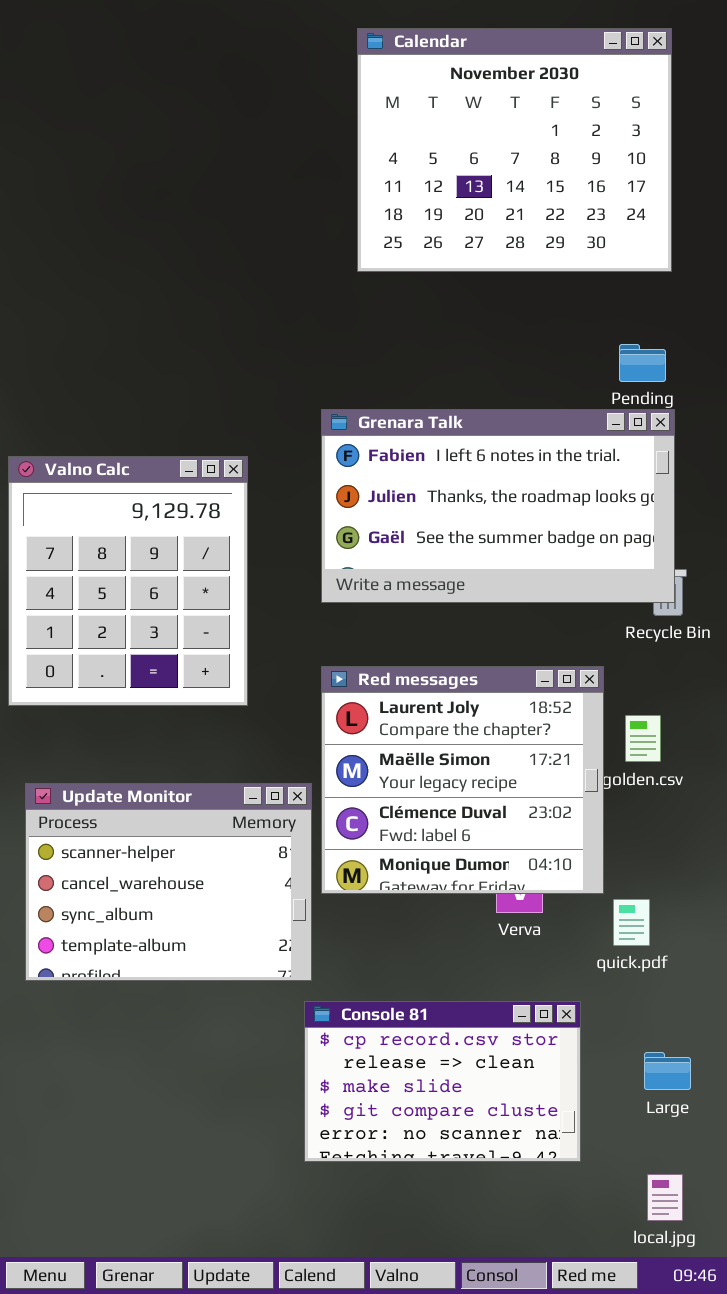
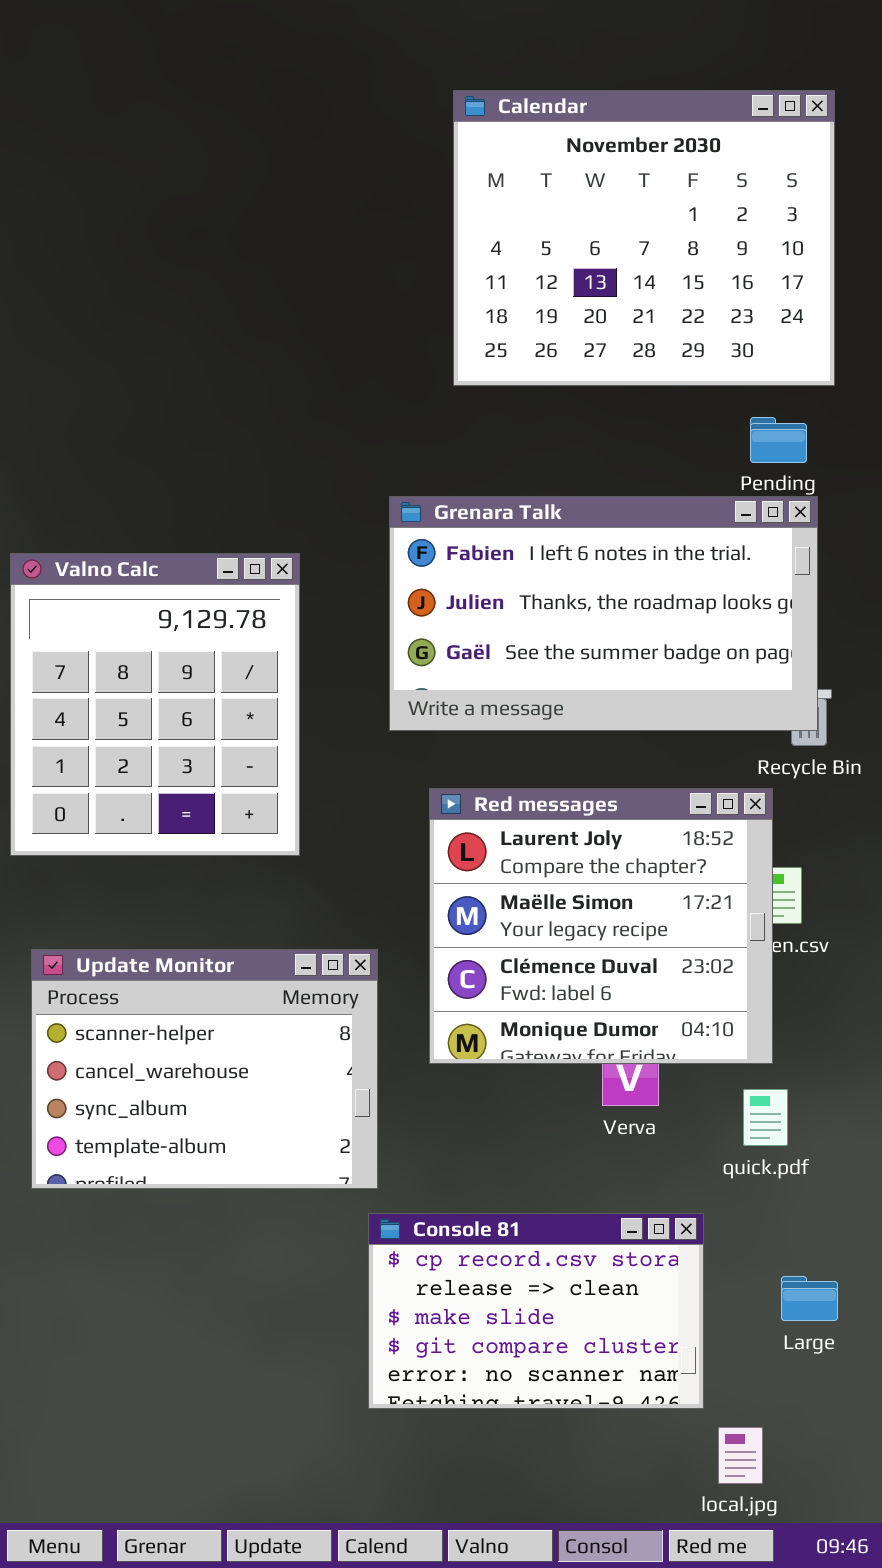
Calendar: [357,28,672,272] -> [453,90,835,386], moved
Red messages: [321,666,604,894] -> [429,788,773,1064], moved
local.jpg: [647,1174,683,1221] -> [718,1427,763,1484], moved

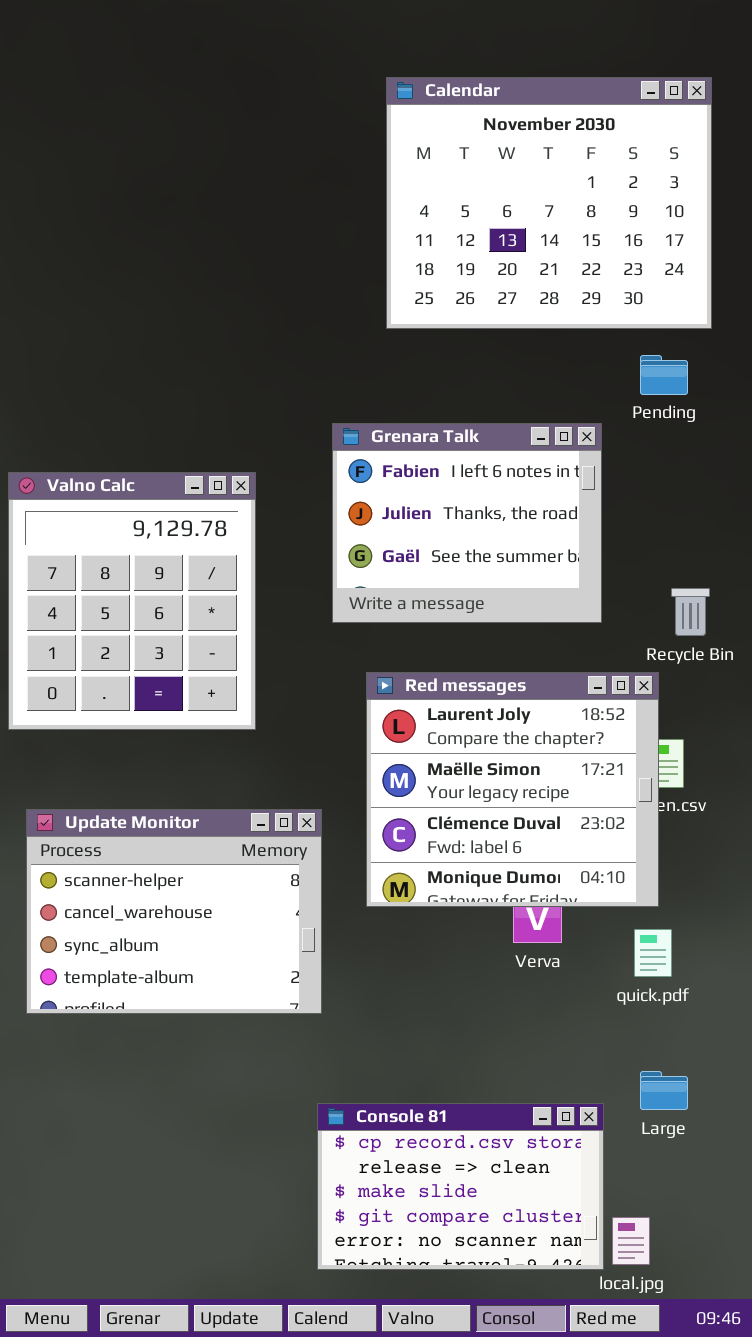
Grenara Talk: [389,496,818,731] -> [332,423,602,623], resized
Console 81: [368,1213,704,1409] -> [317,1103,604,1270], moved
Large: [781,1276,838,1321] -> [640,1071,688,1110], moved

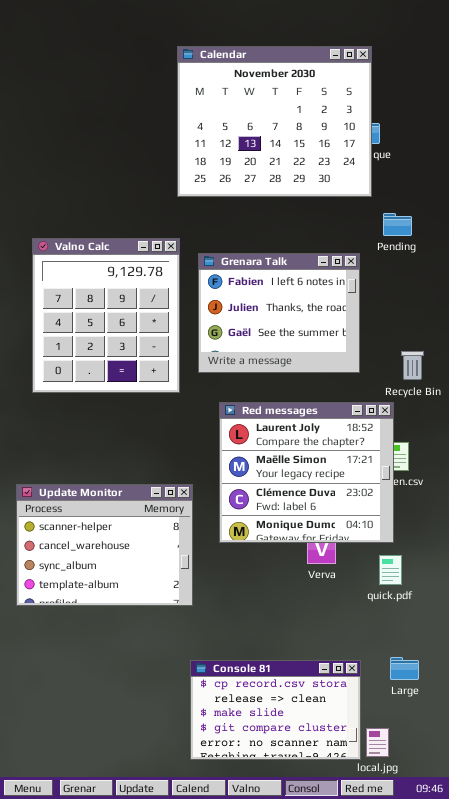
Calendar: [386,77,712,329] -> [177,46,372,197], moved
Valno Calc: [8,472,256,730] -> [32,238,180,393], moved
Large: [640,1071,688,1110] -> [390,657,419,680], moved

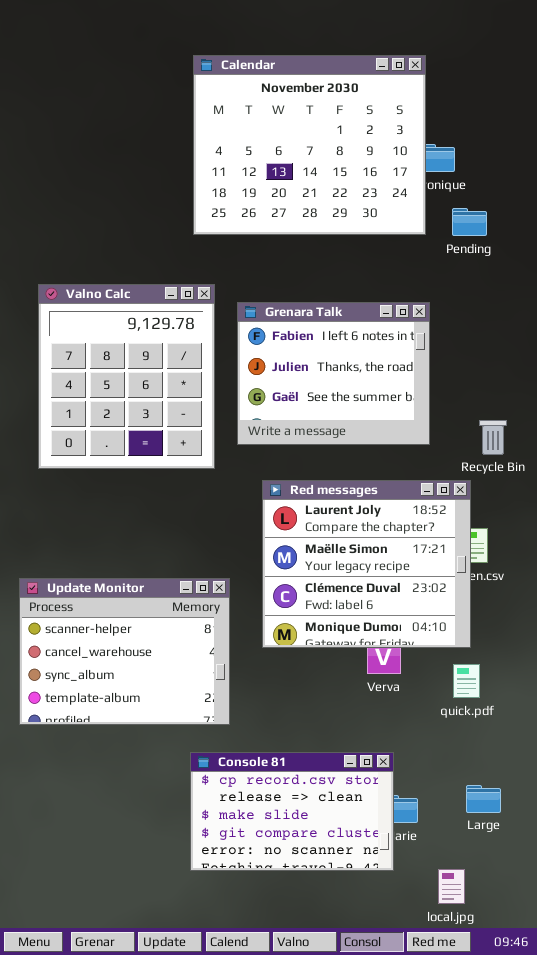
Calendar: [177,46,372,197] -> [193,55,426,235], moved
Pending: [383,213,412,236] -> [452,208,487,236], moved
Console 81: [190,660,361,760] -> [190,752,394,871], moved

